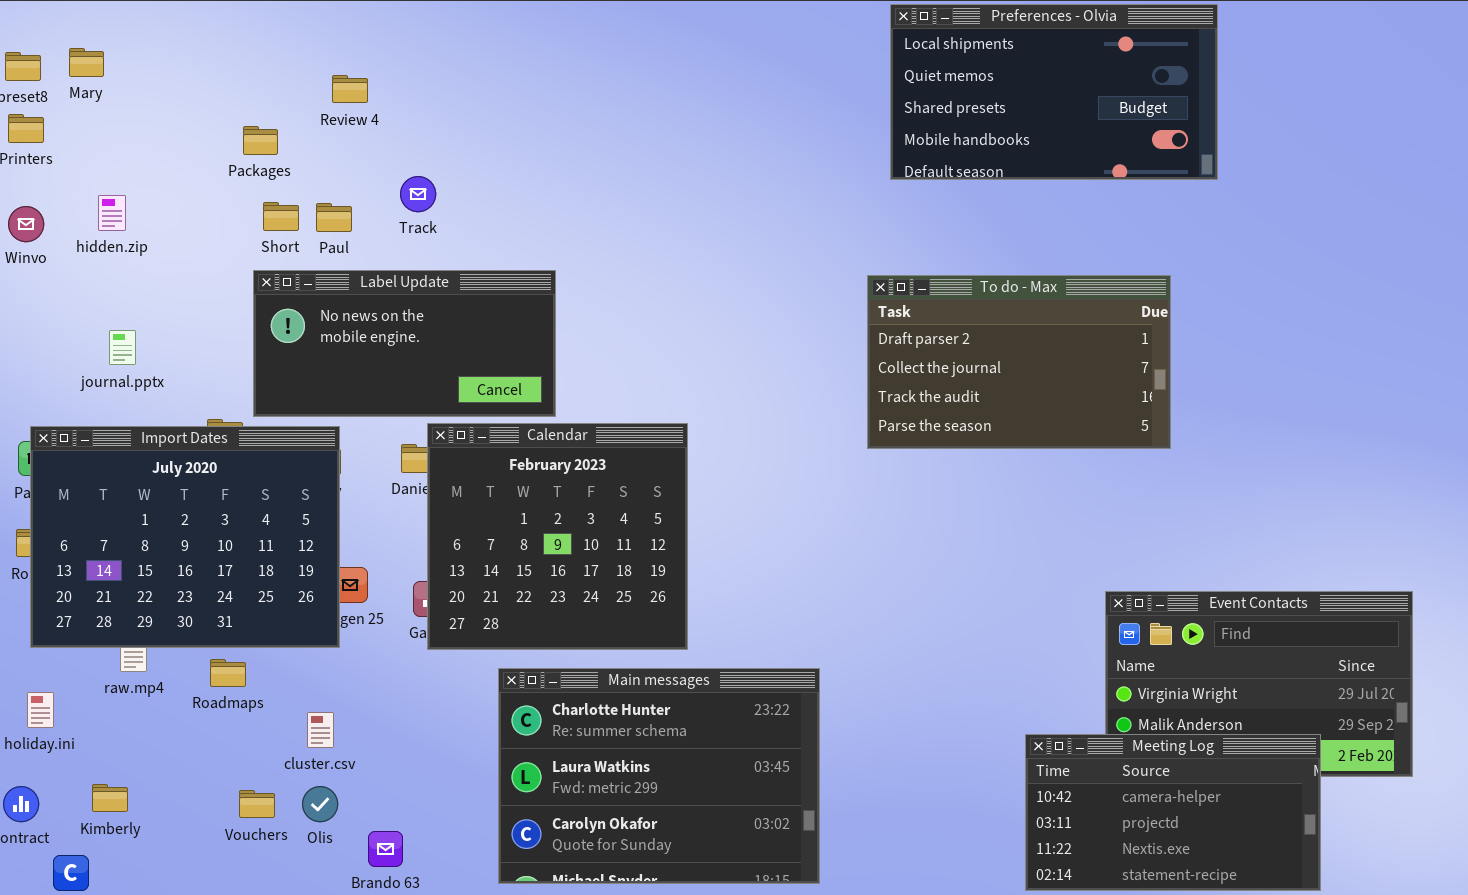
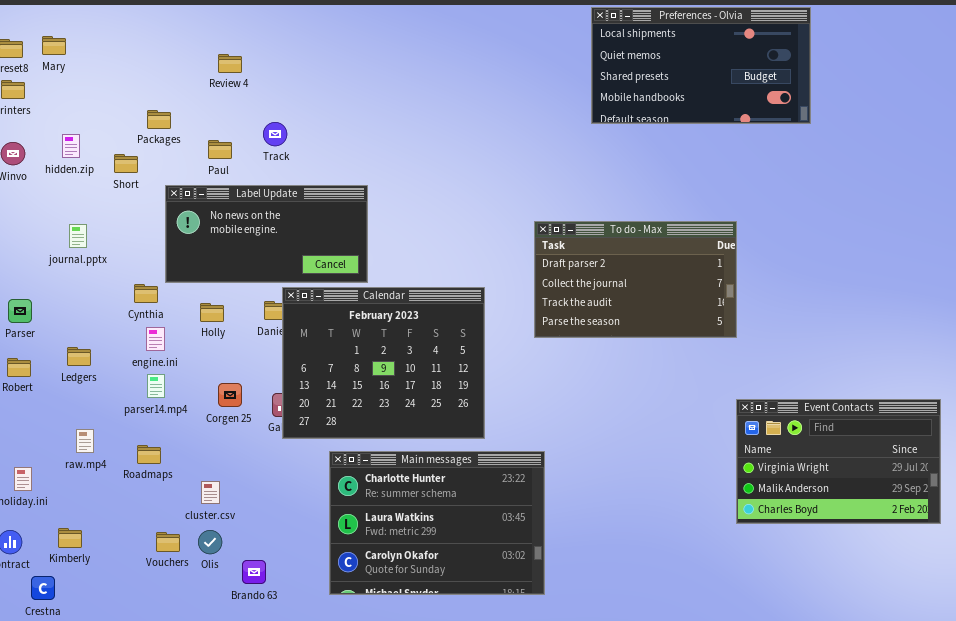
Packages: [243,126,278,155] -> [147,110,171,129], moved
Short: [263,202,299,231] -> [114,154,138,173], moved
To do - Max: [867,275,1171,449] -> [534,221,737,338], moved
Calendar: [427,423,688,650] -> [282,287,485,439], resized
Import Dates: [30,426,340,648] -> none, closed
Meeting Log: [1025,734,1321,891] -> none, closed

